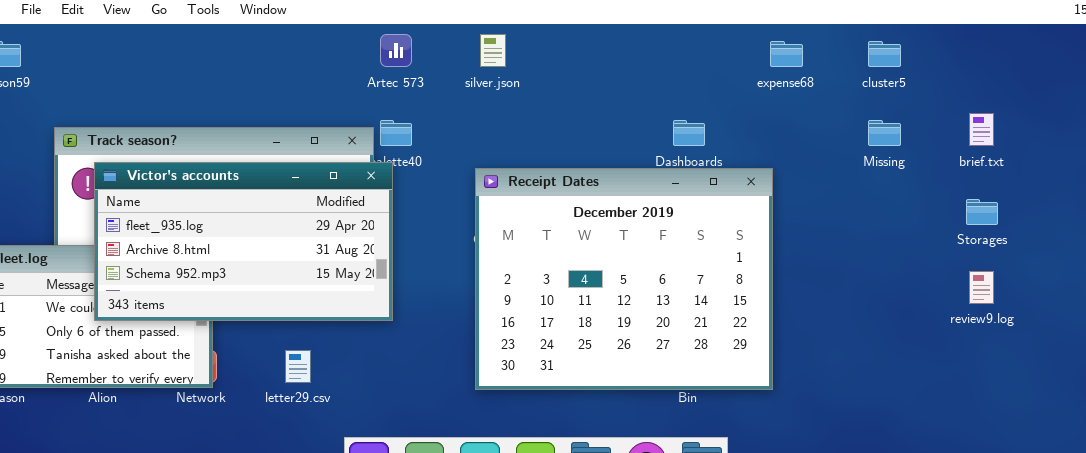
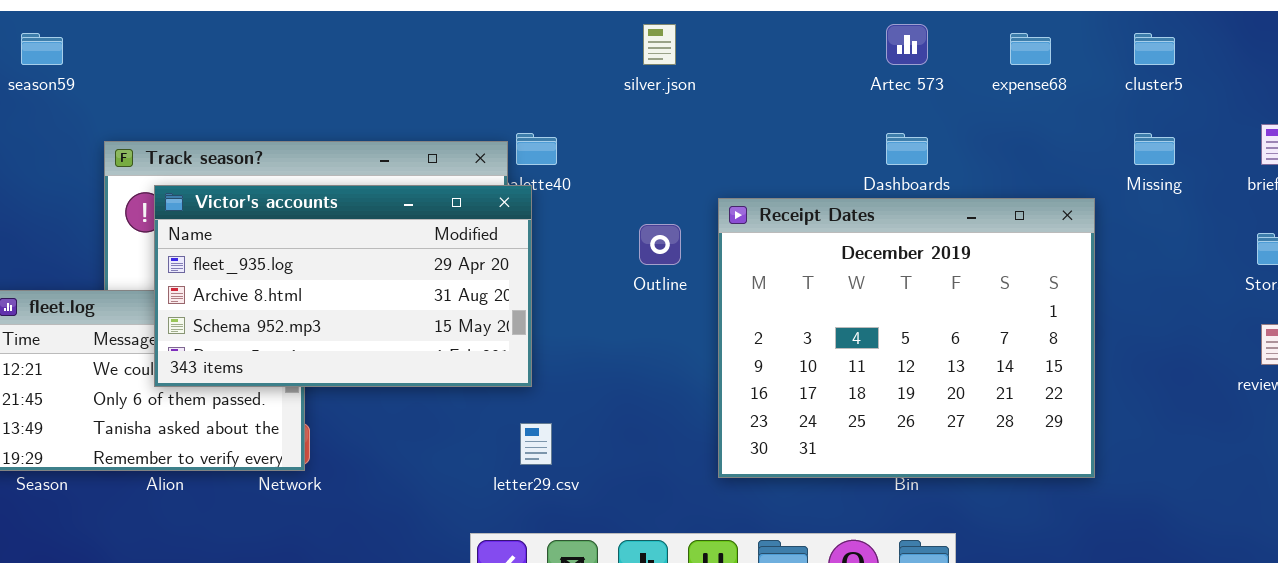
Artec 573: [380,34,412,67] -> [886,24,928,65], moved
Receipt Dates: [475,168,773,390] -> [718,198,1095,478], moved
letter29.csv: [285,350,311,383] -> [520,423,552,465], moved

